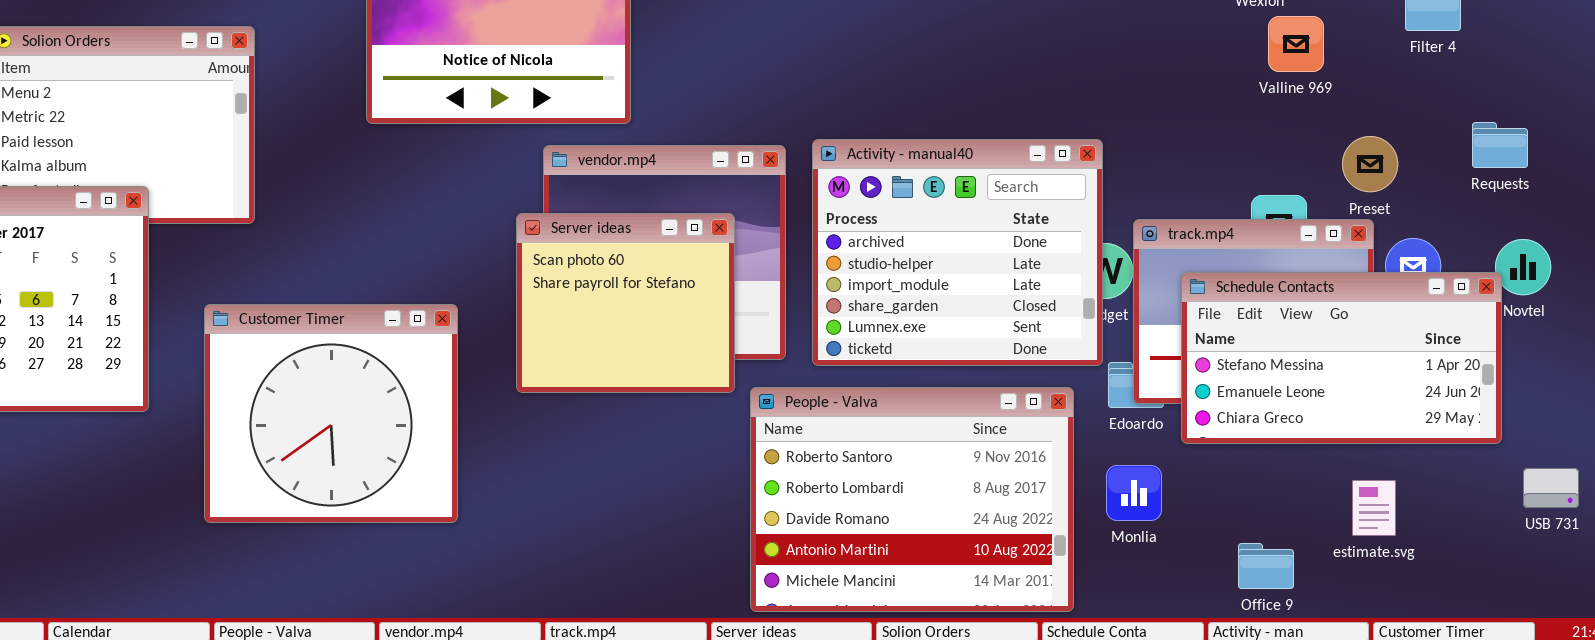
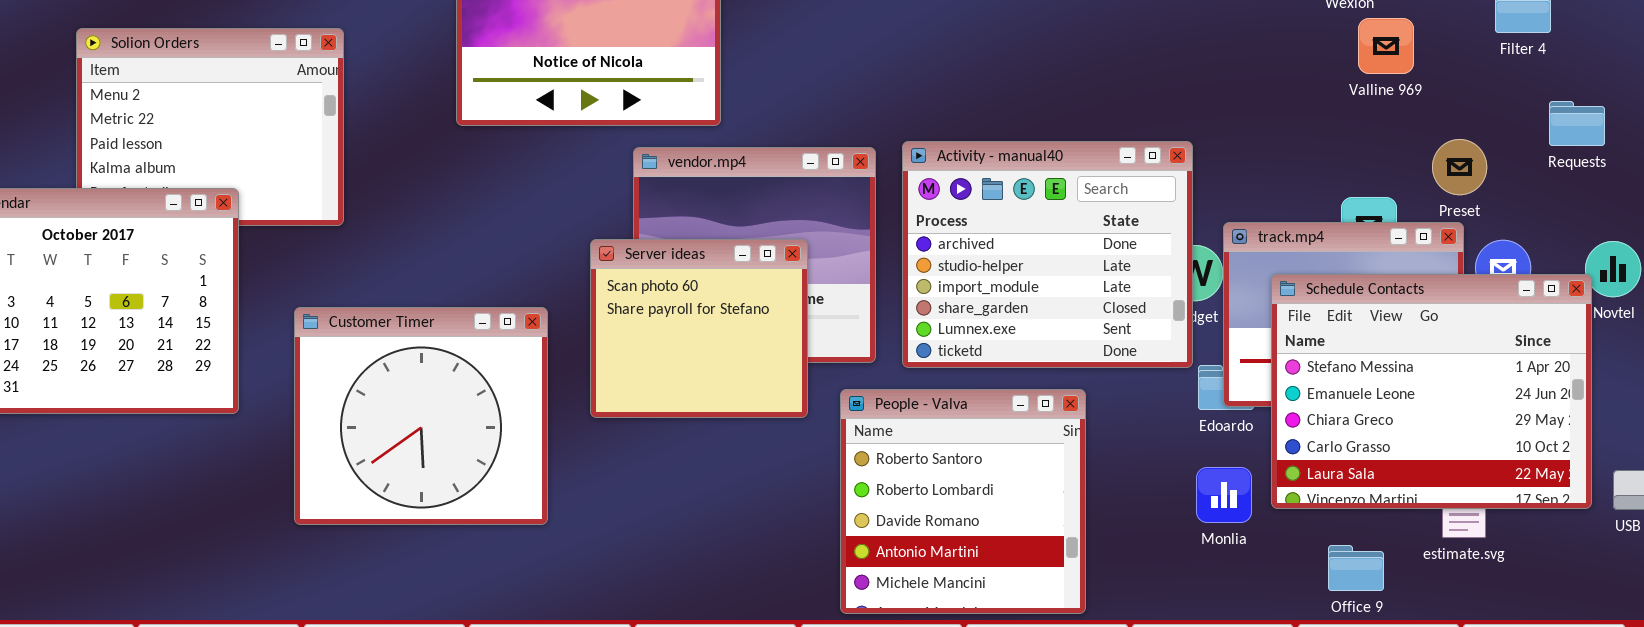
Requests: [1472,122,1528,168] -> [1549,101,1605,146], moved
Server ideas: [516,213,735,393] -> [590,239,808,418], moved
Schedule Contacts: [1181,272,1502,444] -> [1271,274,1592,509], resized
People - Valva: [750,387,1074,612] -> [840,389,1086,614], resized

